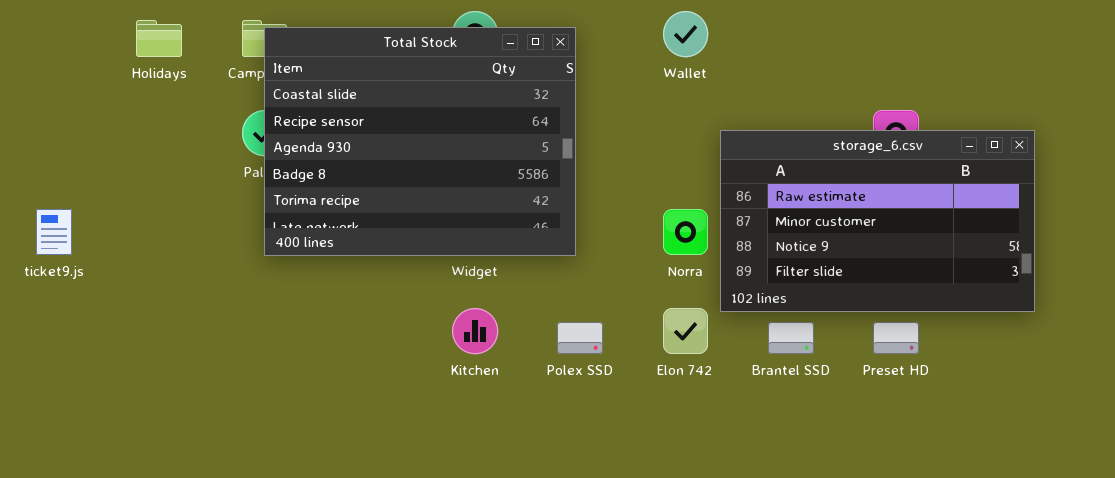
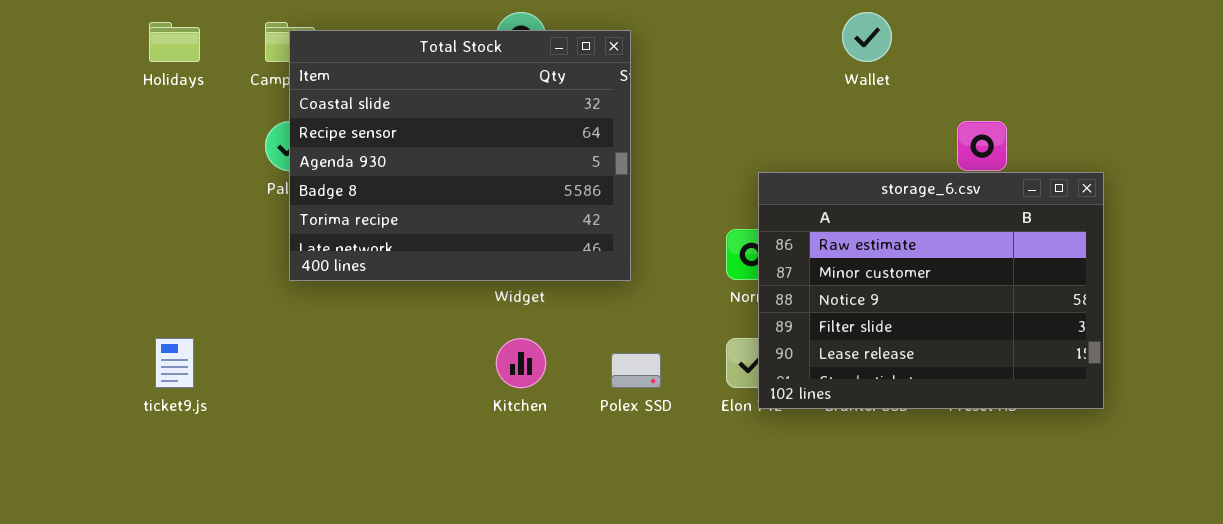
Wallet: [663,11,708,57] -> [842,12,892,62], moved
storage_6.csv: [720,130,1035,312] -> [758,172,1104,409], moved, resized
ticket9.js: [36,209,72,255] -> [155,338,194,388], moved

